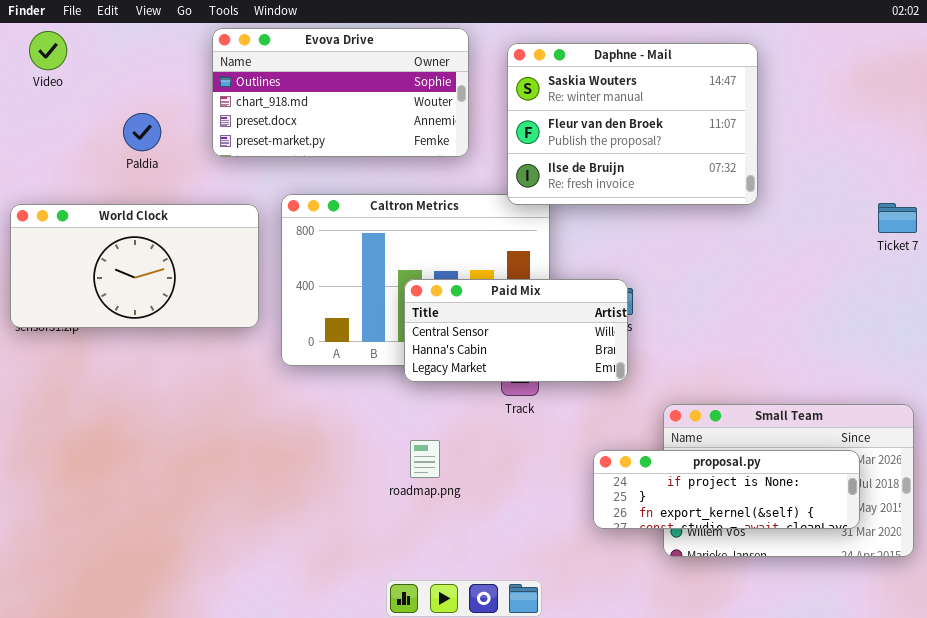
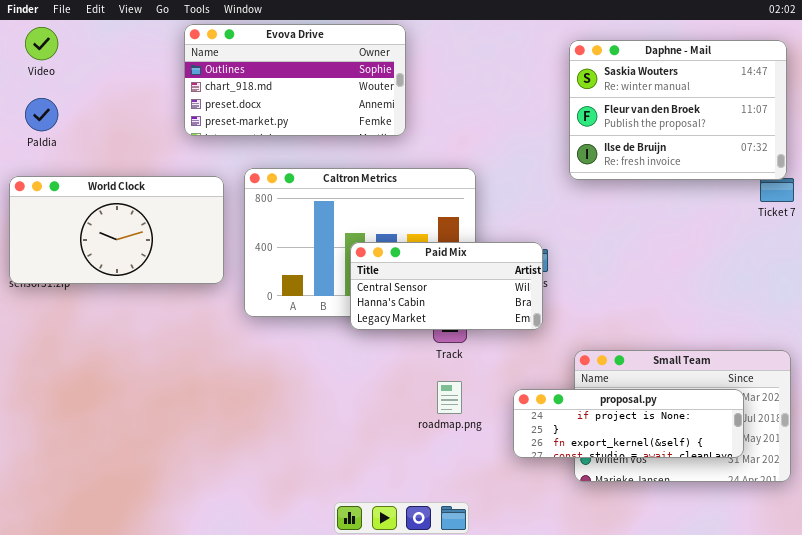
Daphne - Mail: [507,43,758,205] -> [569,40,787,180], moved
Paldia: [123,113,161,151] -> [25,98,58,131], moved
roadmap.png: [410,440,440,478] -> [437,381,462,414], moved

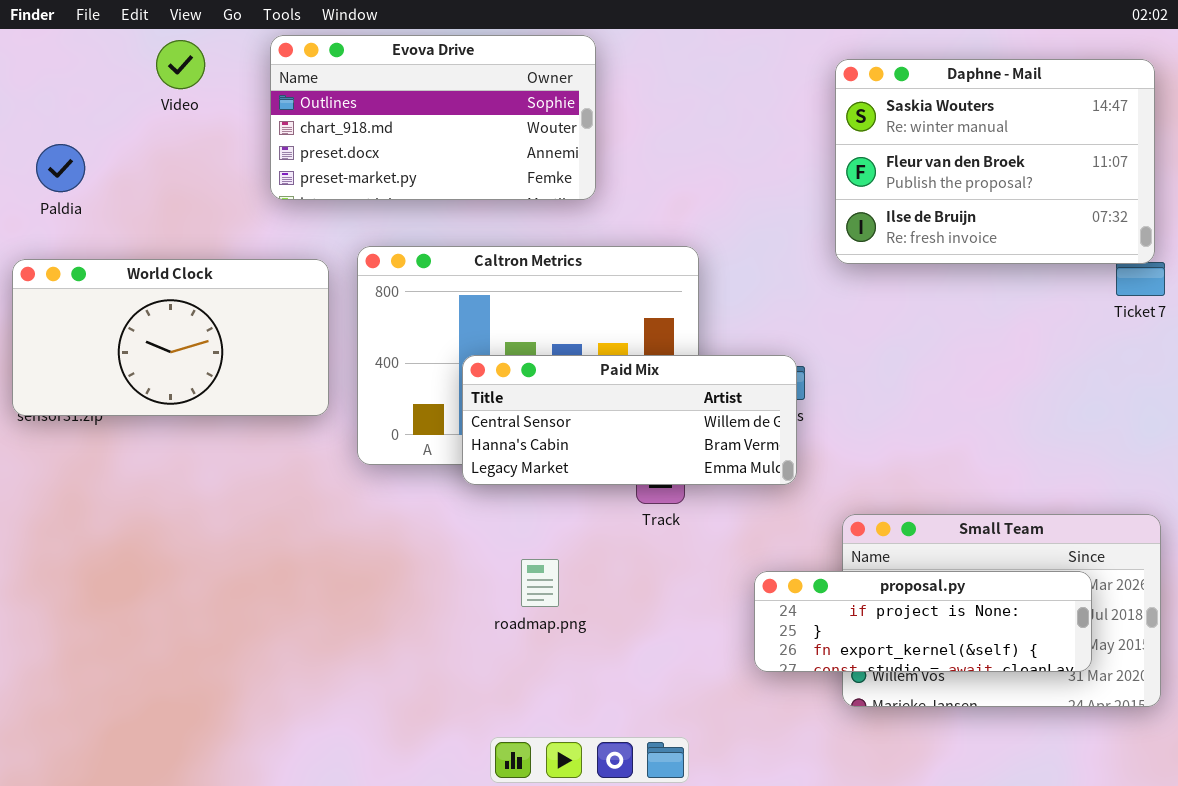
Video: [25,27,58,60] -> [156,40,205,89], moved
Paid Mix: [350,242,543,330] -> [462,355,797,485], resized
roadmap.png: [437,381,462,414] -> [521,559,559,607], moved

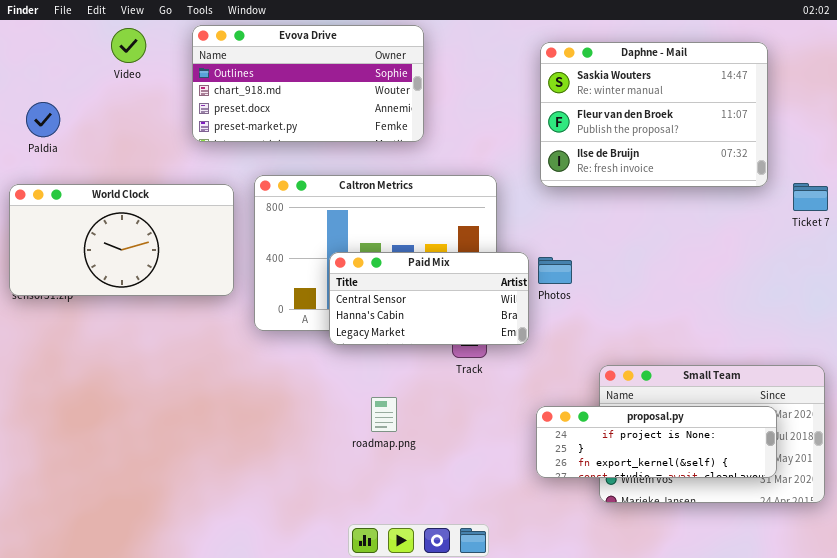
Daphne - Mail: [835,59,1155,264] -> [540,42,768,187], moved
Paid Mix: [462,355,797,485] -> [329,252,529,345], resized

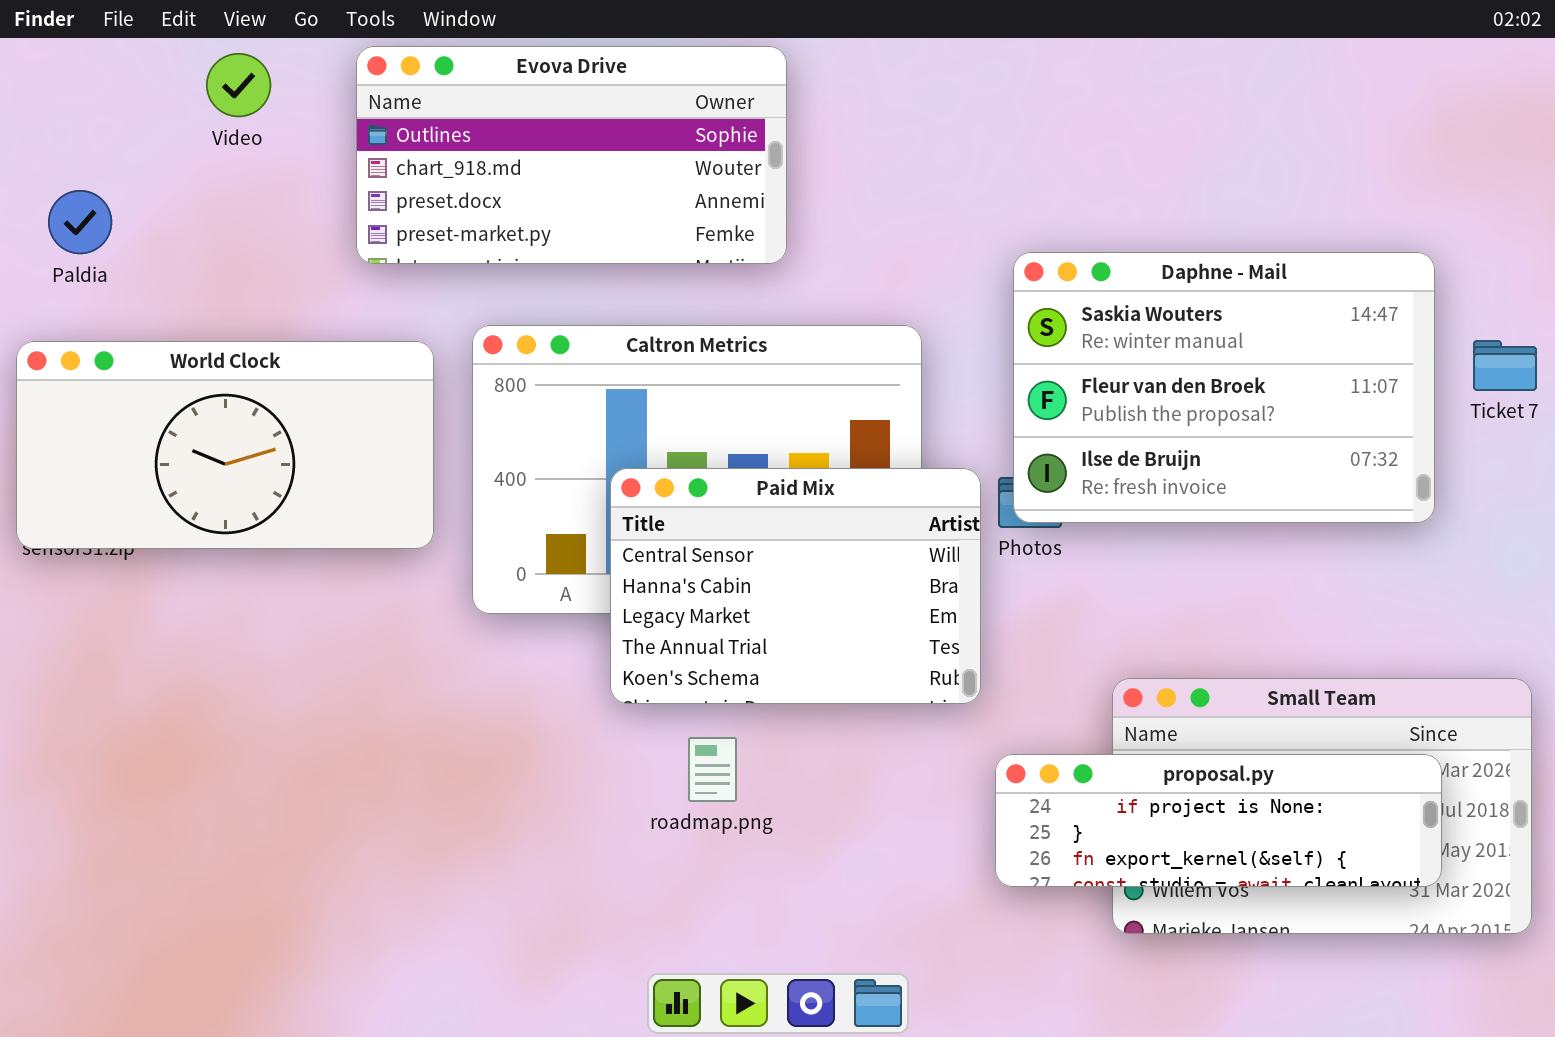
Daphne - Mail: [540,42,768,187] -> [1013,252,1435,523], moved
Paid Mix: [329,252,529,345] -> [610,468,981,704], resized

